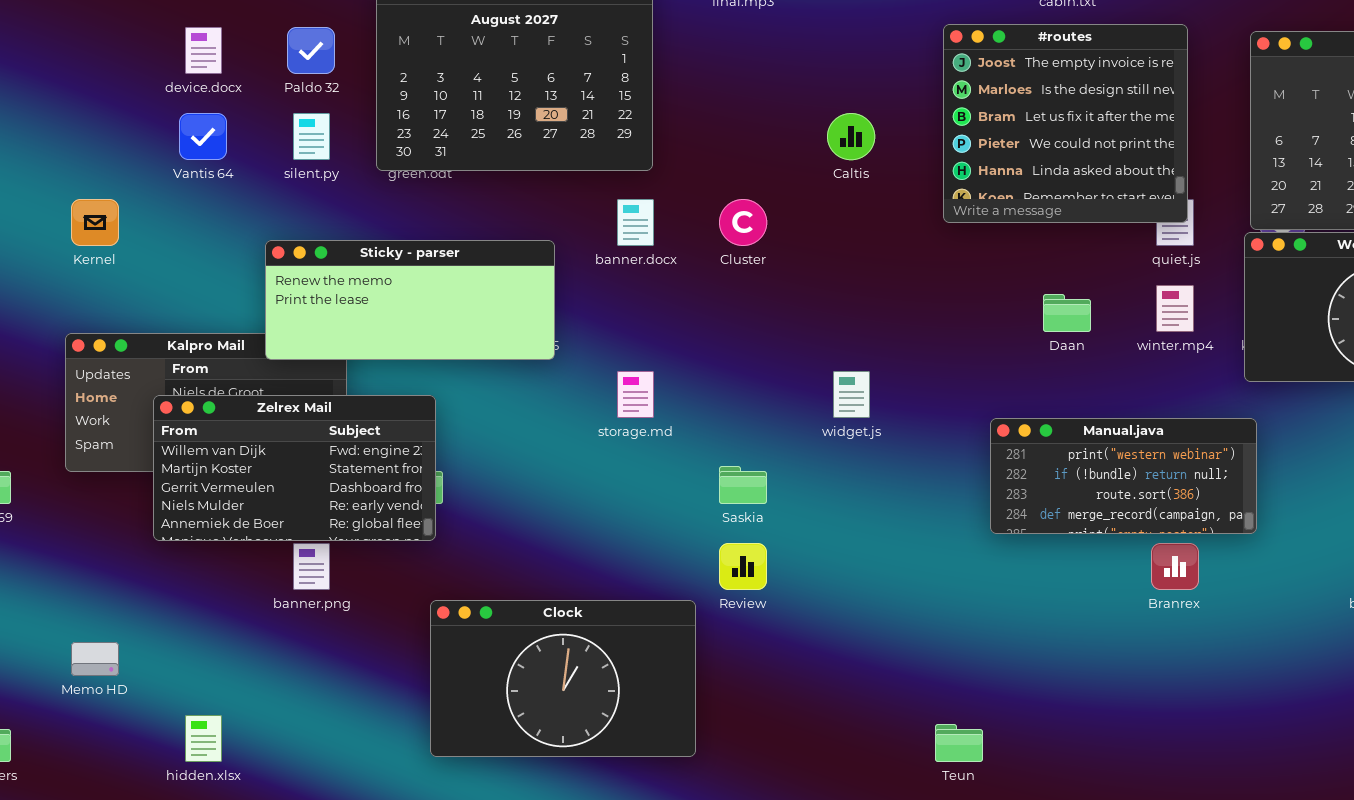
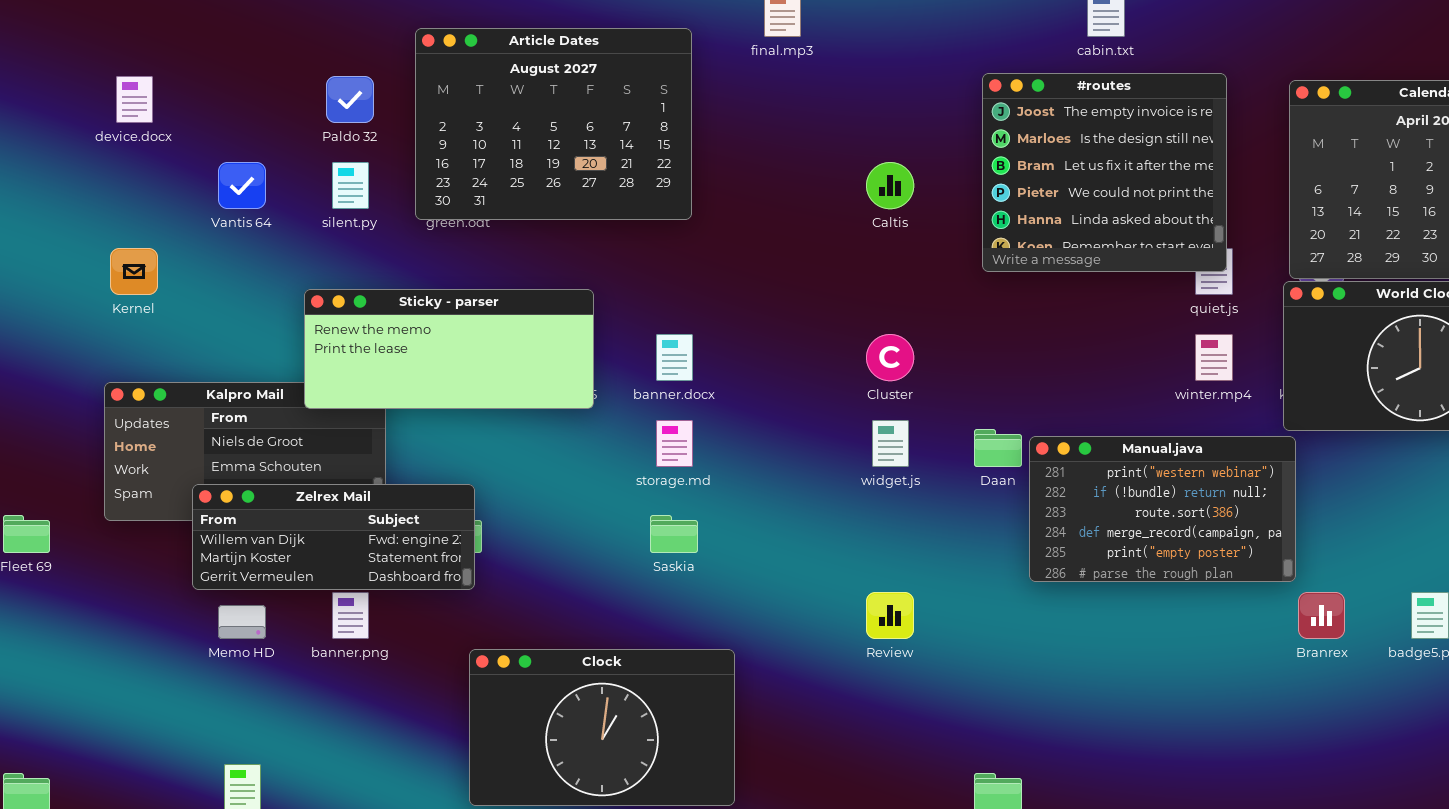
device.docx: [185,27,222,74] -> [116,76,153,123], moved
banner.docx: [617,199,654,246] -> [656,334,693,381], moved
Cluster: [719,199,767,246] -> [866,334,914,381], moved
Daan: [1043,294,1091,332] -> [974,429,1022,467], moved
Zelrex Mail: [153,395,436,541] -> [192,484,475,590], resized
Manual.java: [990,418,1257,534] -> [1029,436,1296,582], resized
Saskia: [719,466,767,504] -> [650,515,698,553], moved
Review: [719,543,767,590] -> [866,592,914,639], moved
Branrex: [1151,543,1199,590] -> [1298,592,1345,639], moved
Memo HD: [71,642,119,676] -> [218,605,266,639], moved

